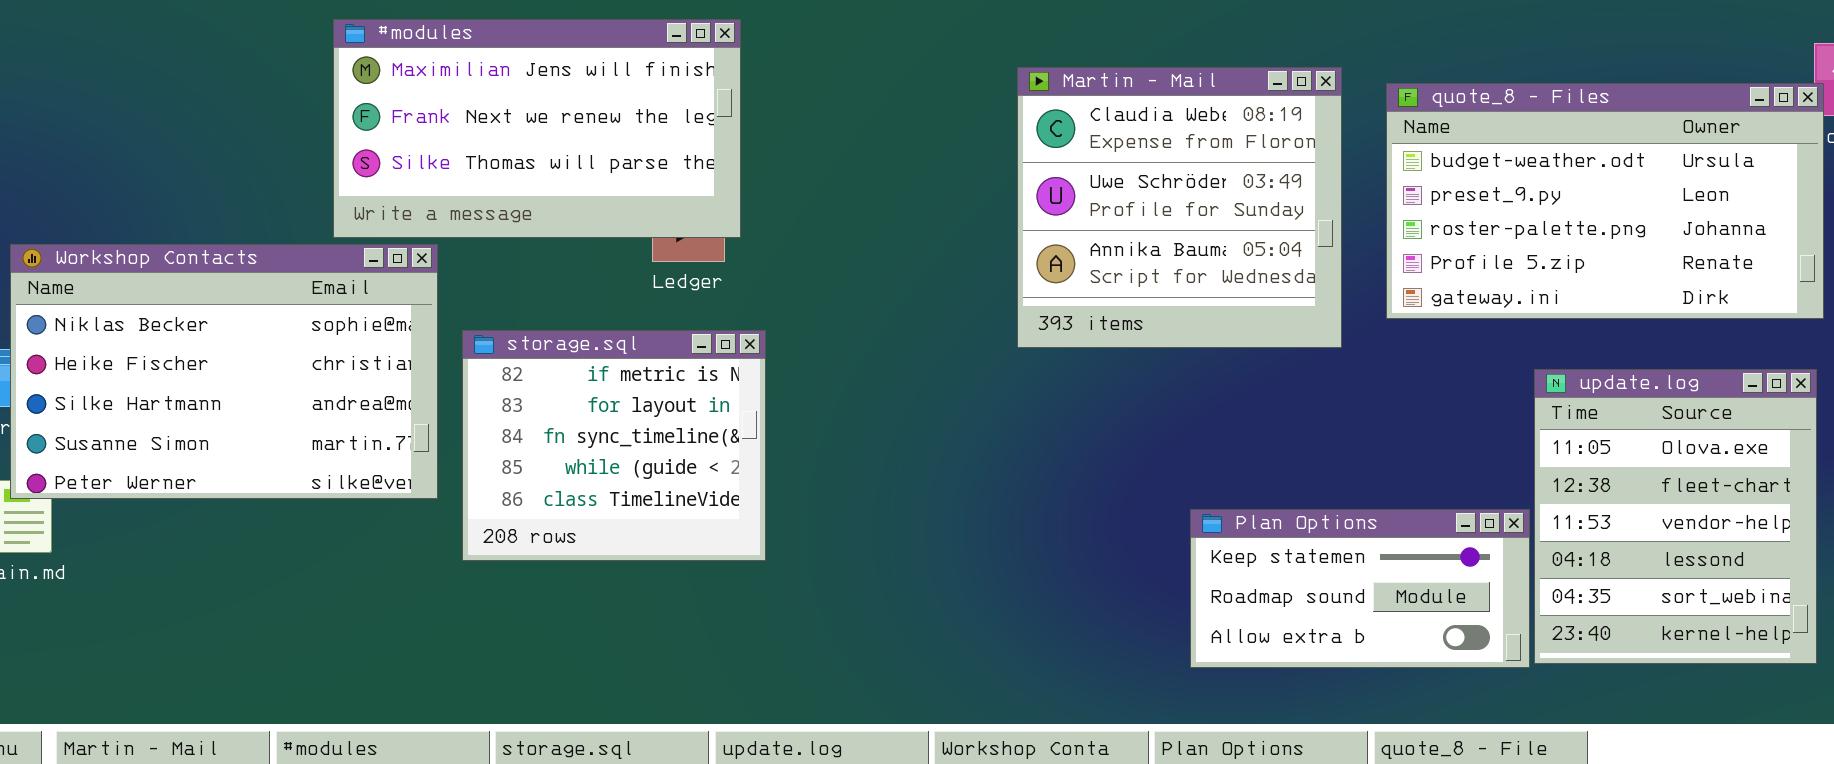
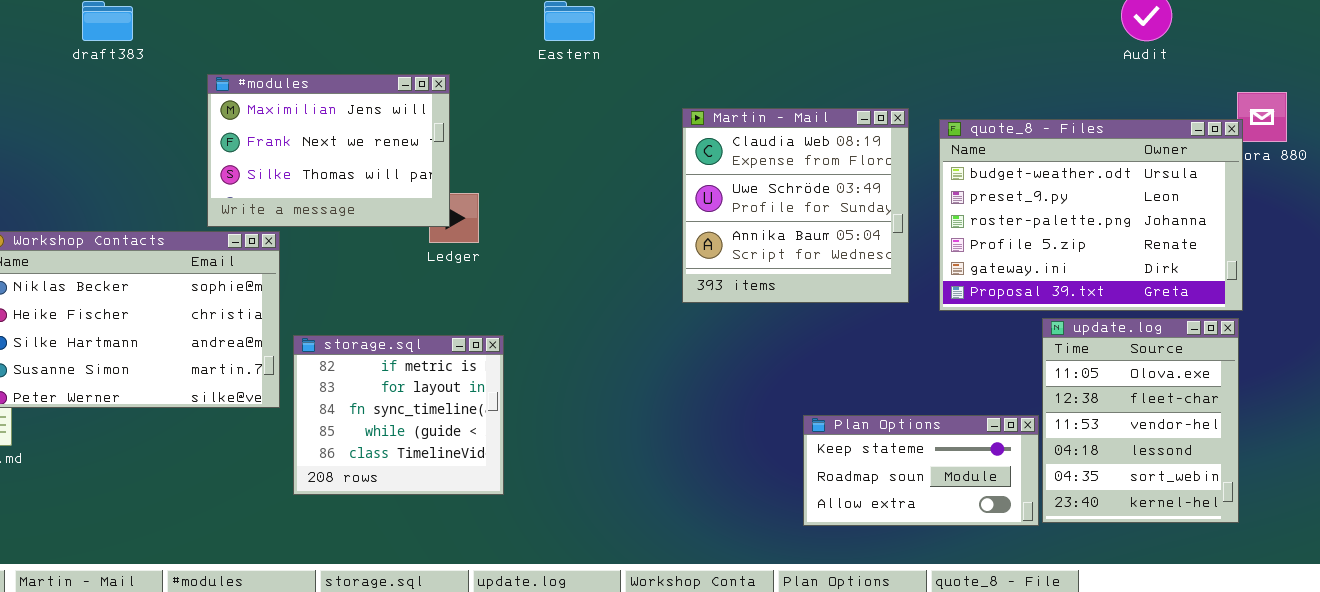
#modules: [333,19,741,238] -> [207,74,450,227], resized
quote_8 - Files: [1386,83,1824,319] -> [939,119,1243,311], resized
storage.sql: [462,330,766,561] -> [293,335,504,495], moved

